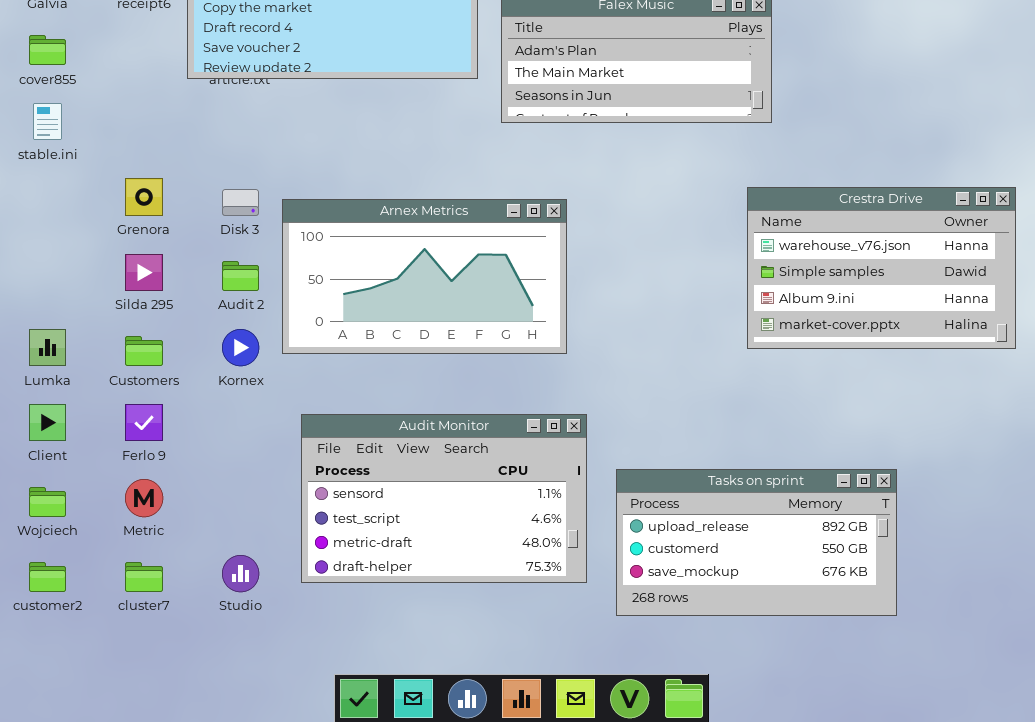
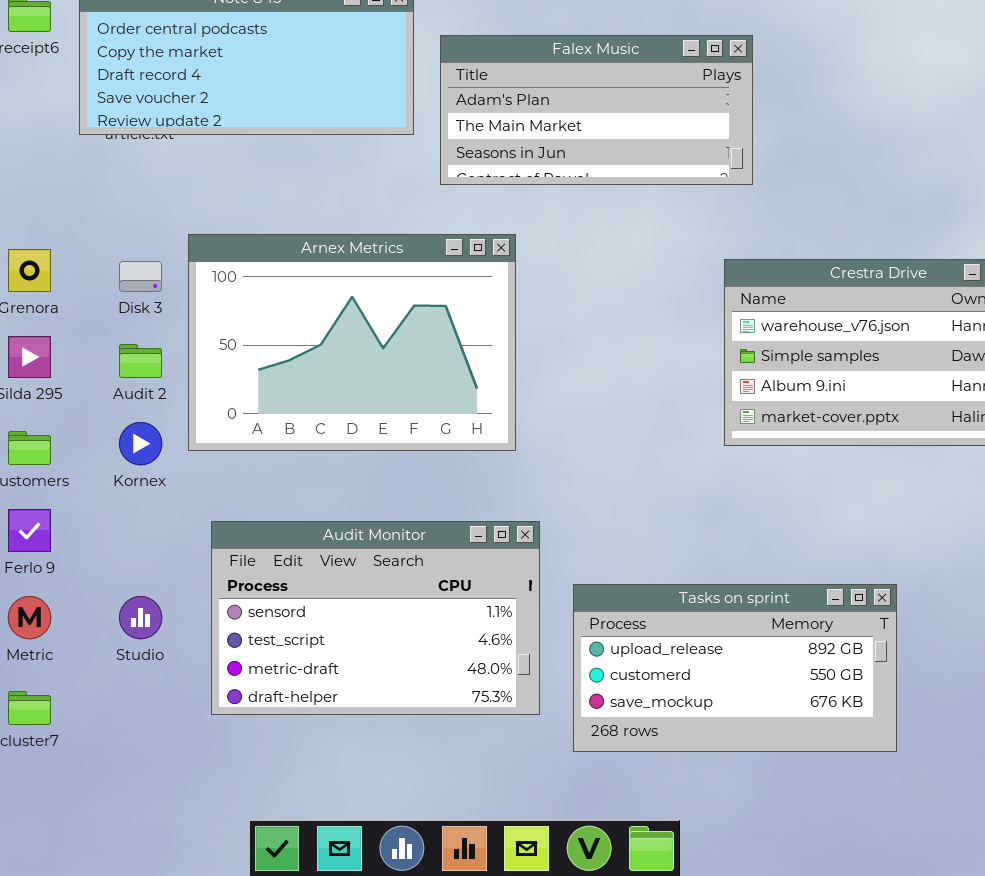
Arnex Metrics: [282,199,567,354] -> [188,234,516,451], resized
Studio: [222,555,259,592] -> [119,596,162,639], moved

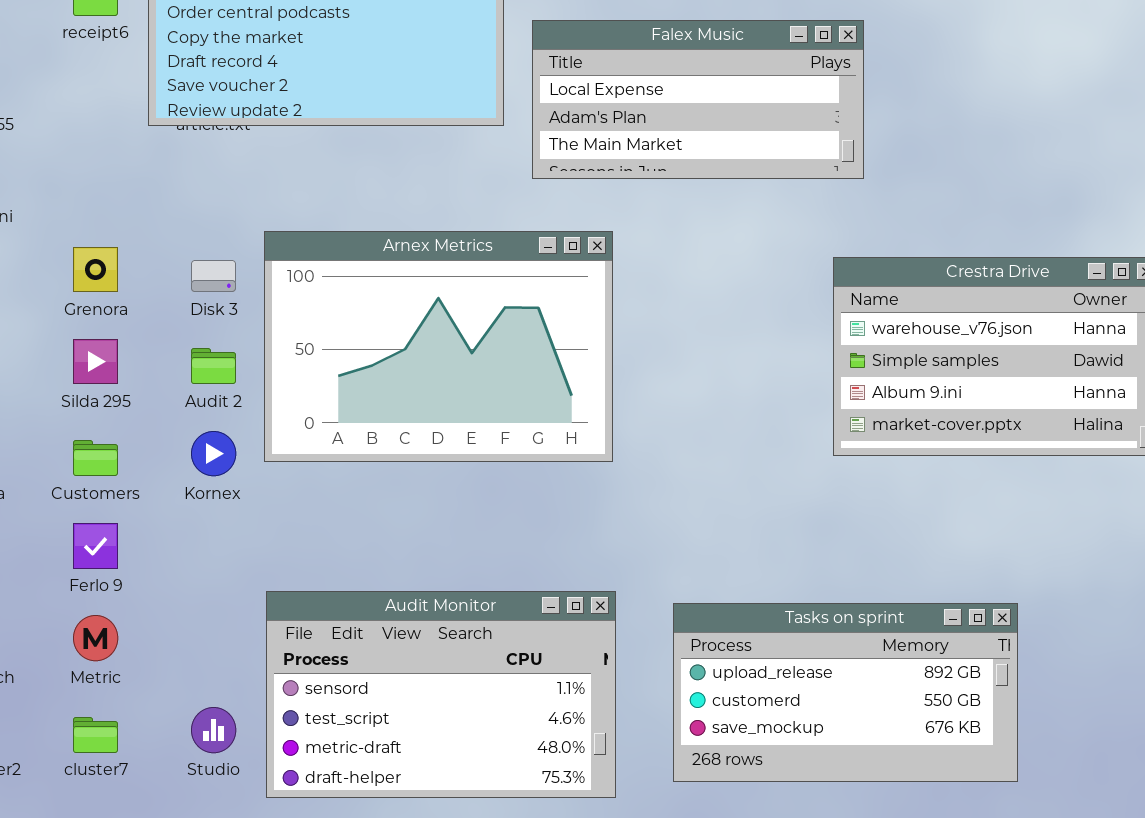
Falex Music: [440,35,753,185] -> [532,20,864,179], scrolled up 1 row
Audit Monitor: [211,521,540,715] -> [266,591,616,798], moved
Studio: [119,596,162,639] -> [191,707,236,753], moved

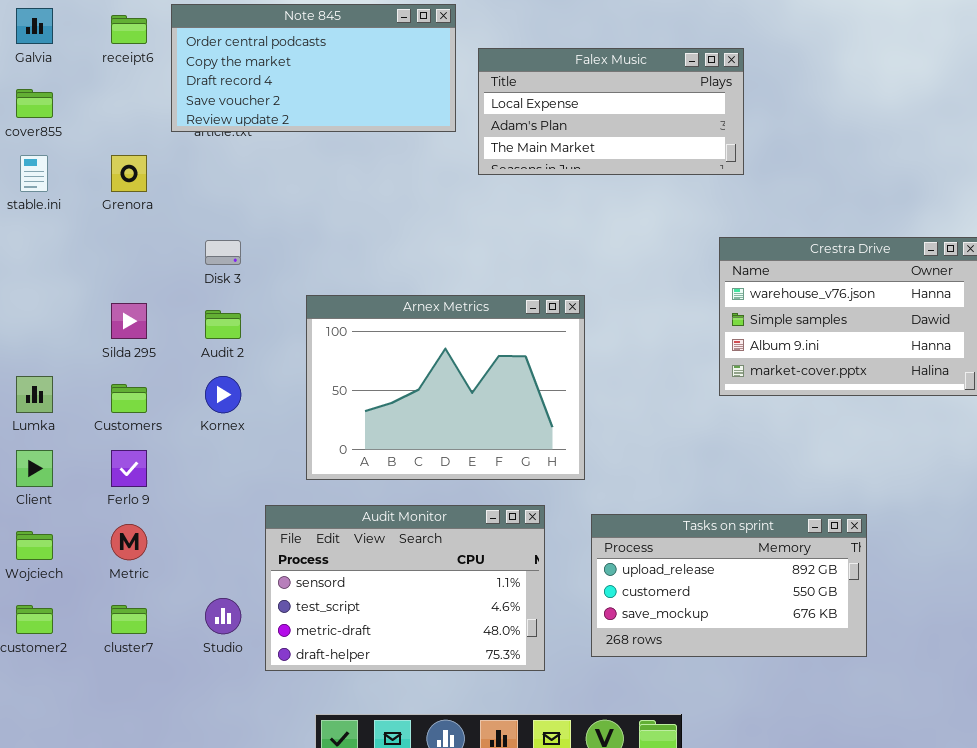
Arnex Metrics: [264,231,613,462] -> [306,295,585,480], moved
Grenora: [73,247,118,292] -> [111,155,147,192], moved

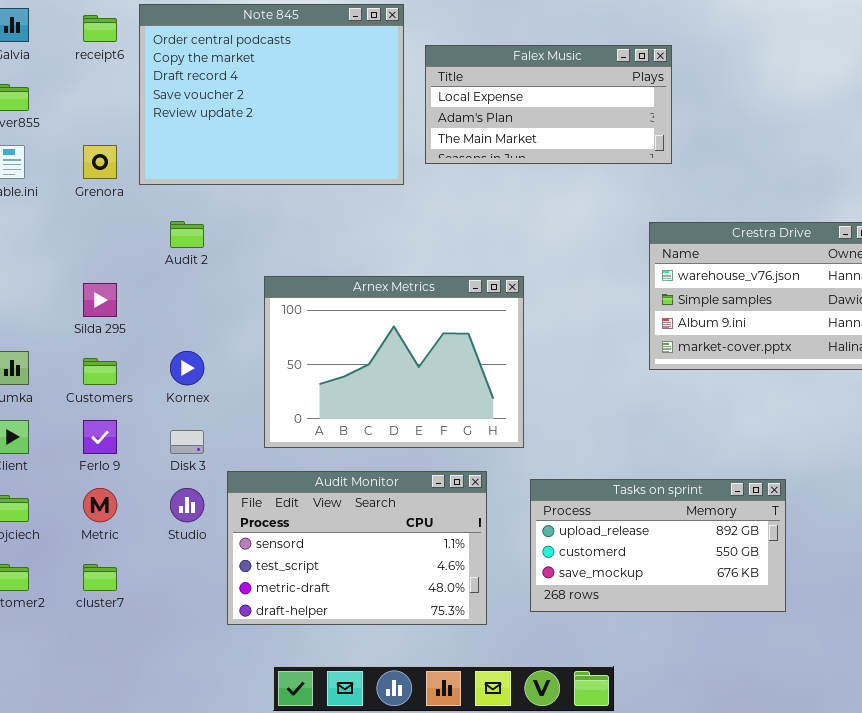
Note 845: [171,4,456,132] -> [139,4,404,185], resized
Disk 3: [205,240,241,265] -> [170,430,204,454], moved
Audit 2: [205,310,241,339] -> [170,221,204,248], moved
Studio: [205,598,241,634] -> [170,488,204,522], moved

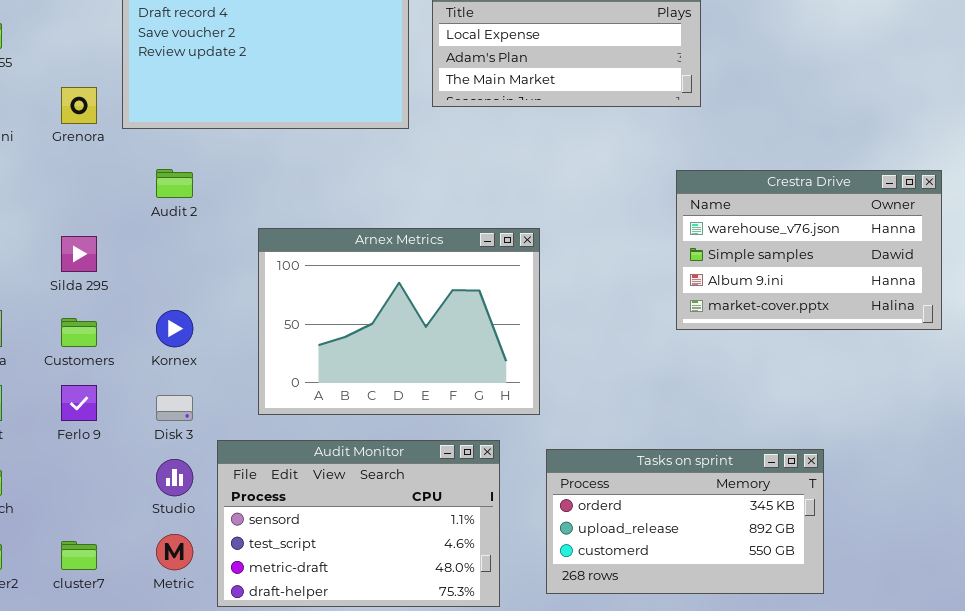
Tasks on sprint: [530,479,786,612] -> [546,449,824,594], scrolled up 1 row
Metric: [83,488,117,522] -> [156,534,193,570], moved

